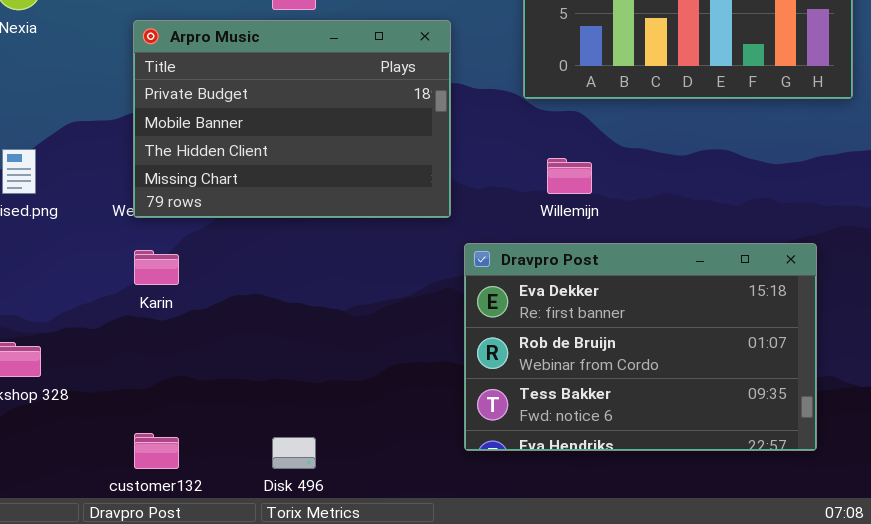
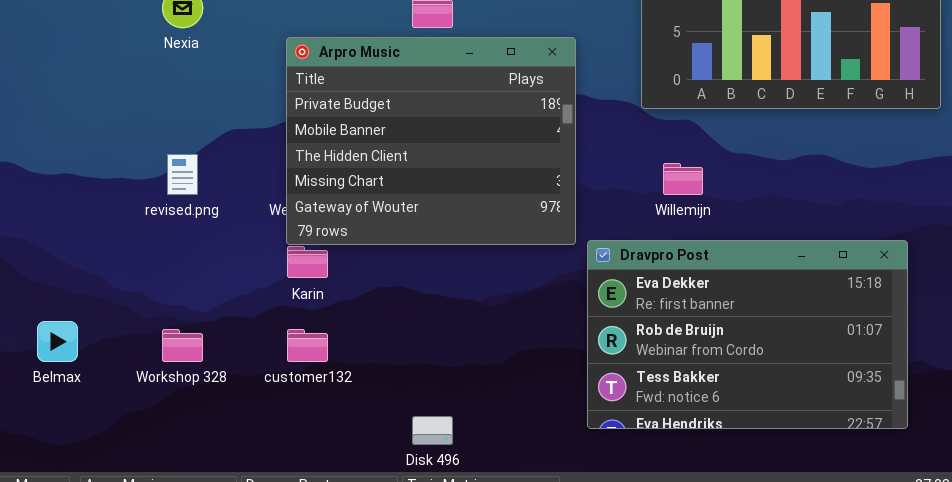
Arpro Music: [133,20,451,218] -> [286,37,576,245], resized
customer132: [134,433,179,469] -> [287,329,328,362], moved

